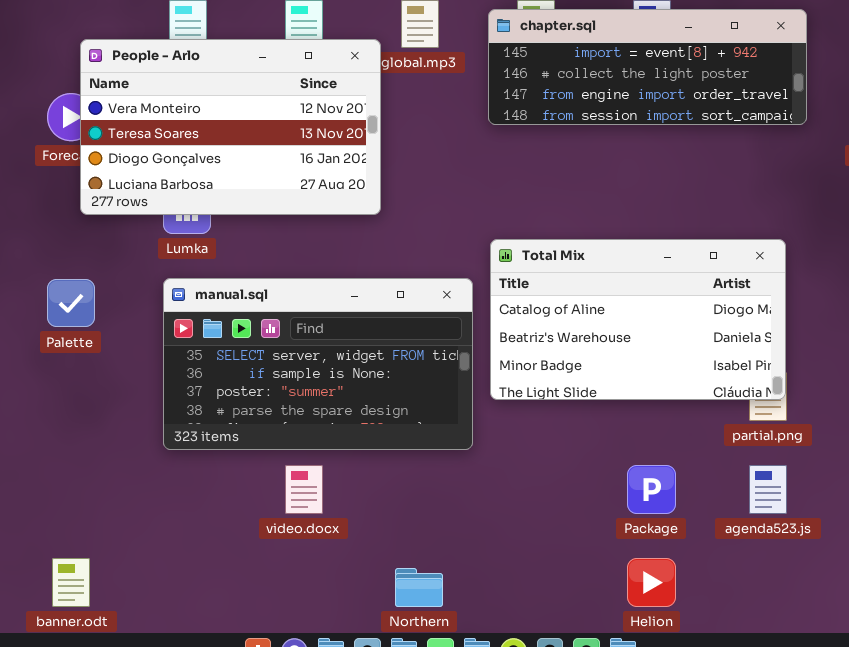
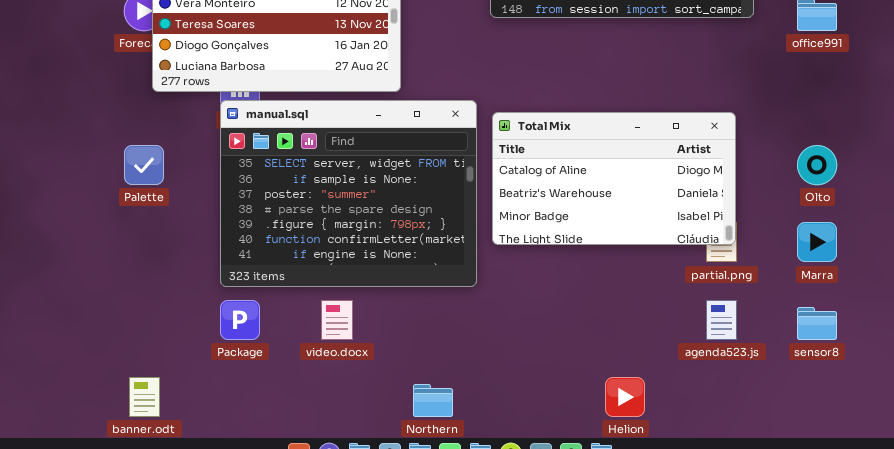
manual.sql: [163,278,473,450] -> [220,100,477,287], resized
Package: [627,465,676,514] -> [220,300,260,340], moved

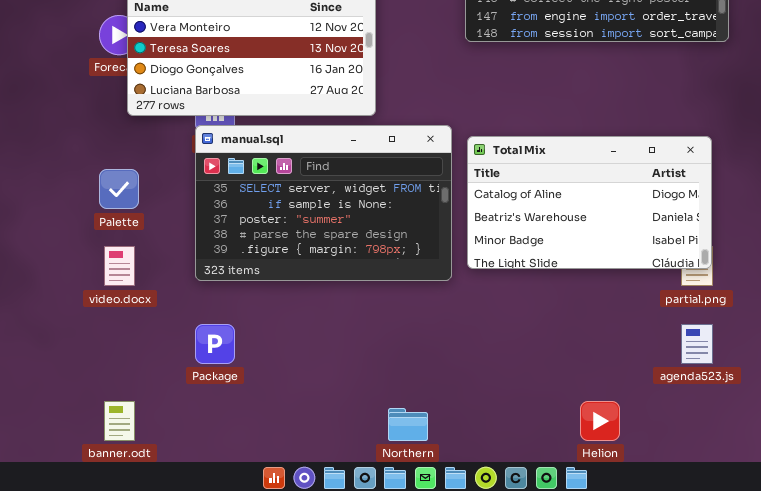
manual.sql: [220,100,477,287] -> [195,125,452,281], resized
video.docx: [321,300,353,340] -> [104,246,135,286], moved

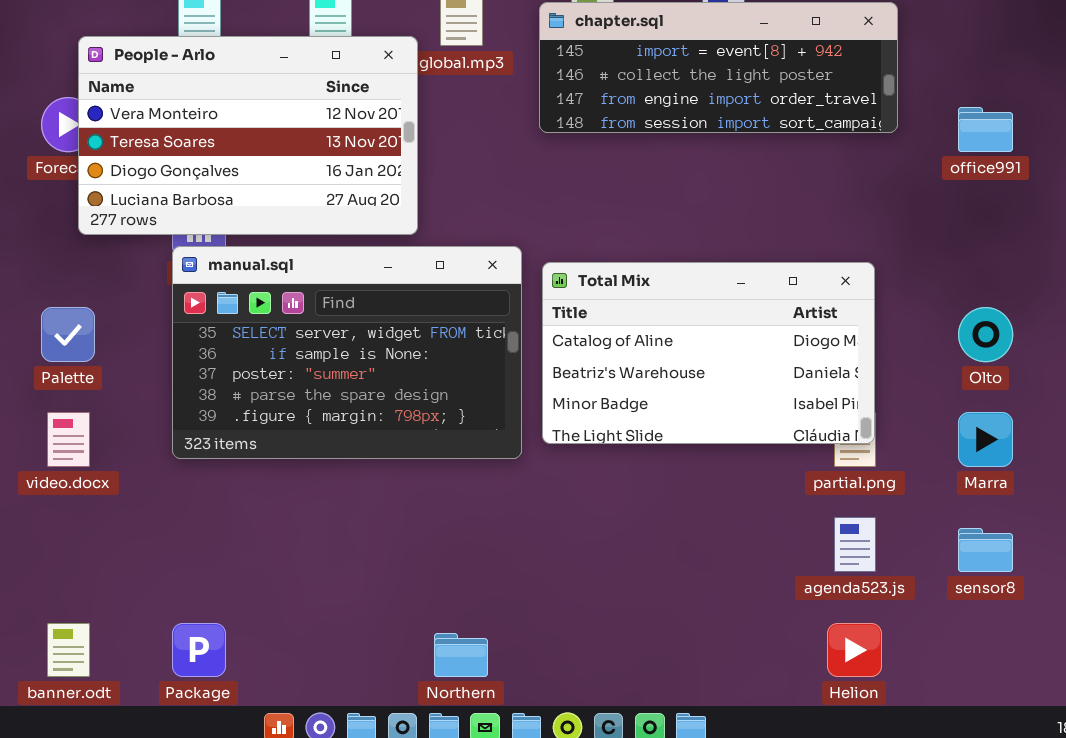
Package: [195,324,235,364] -> [172,623,226,677], moved
Helion: [580,401,620,441] -> [827,623,882,677], moved

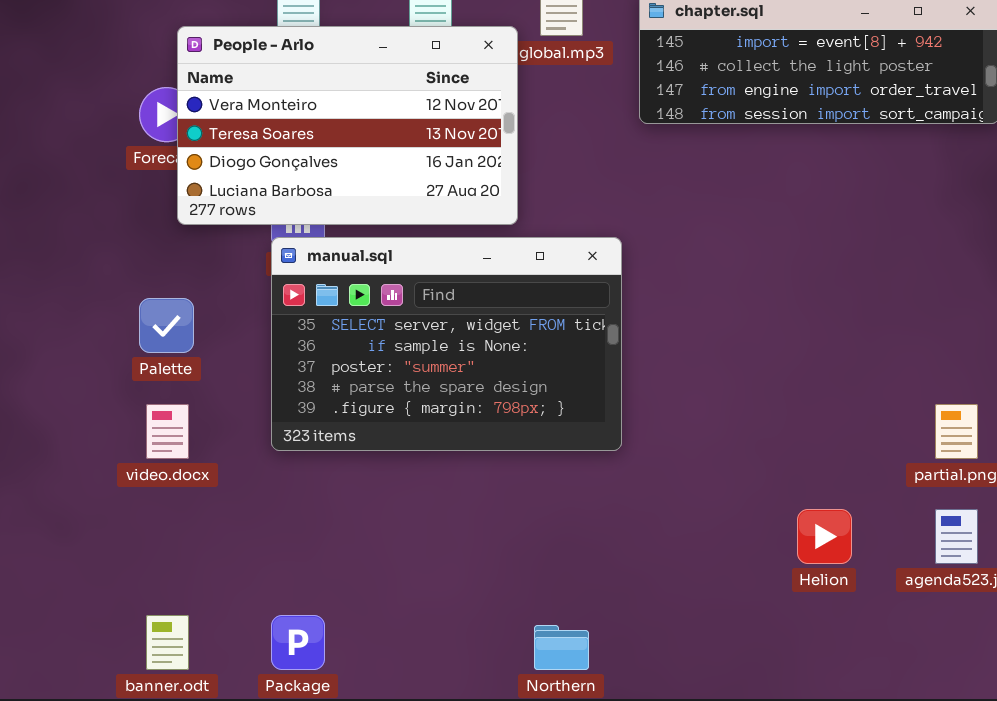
Total Mix: [542,262,875,444] -> none, closed
Helion: [827,623,882,677] -> [797,509,852,564], moved

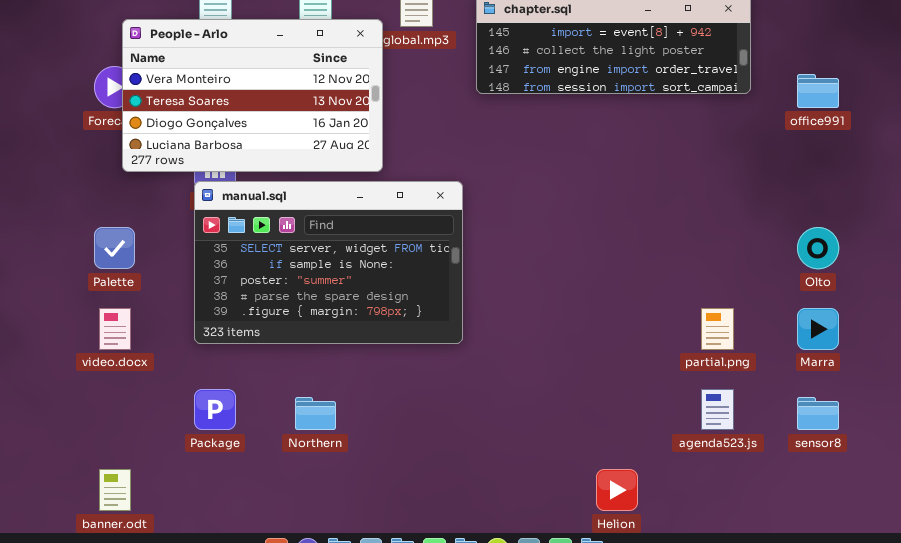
Helion: [797,509,852,564] -> [596,469,638,511], moved
Package: [271,615,325,670] -> [194,389,236,430], moved
Northern: [534,625,589,670] -> [295,397,336,430], moved

